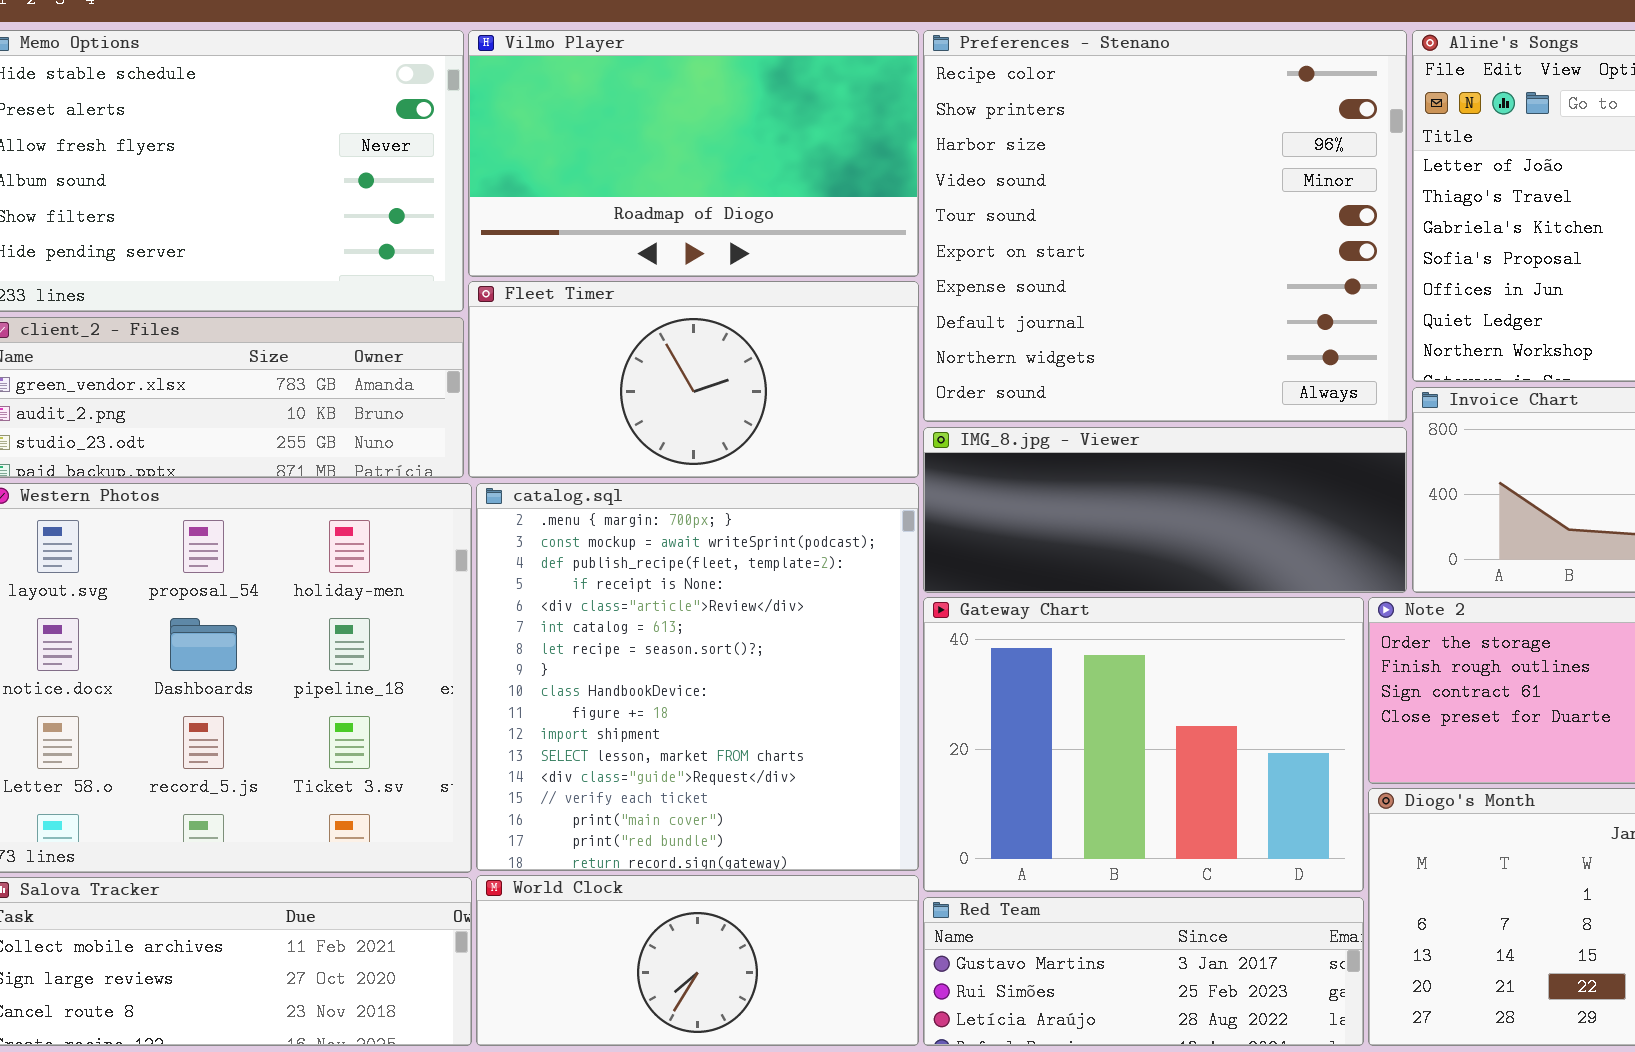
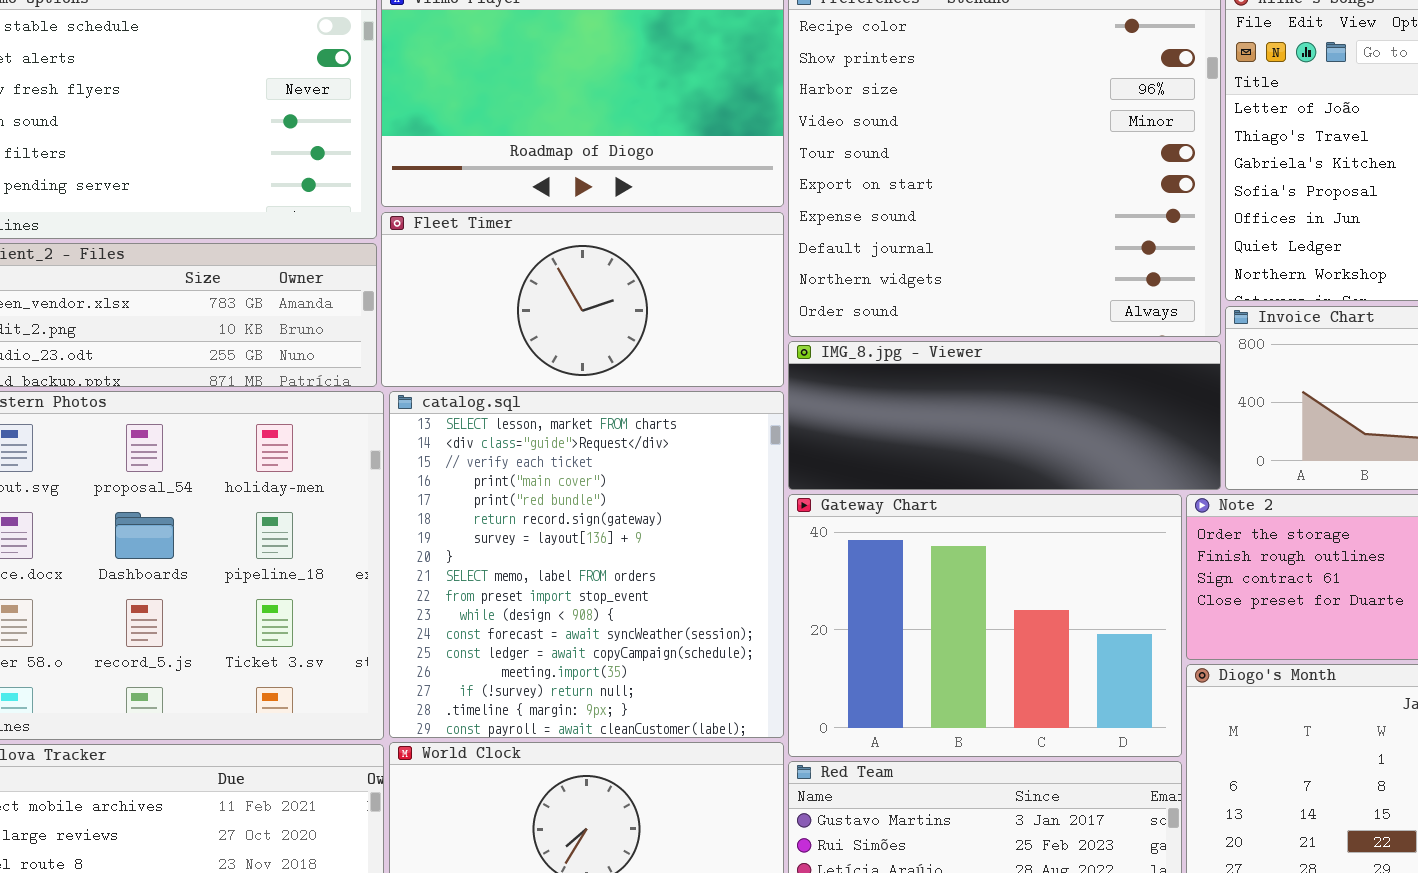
catalog.sql: [476,483,919,871] -> [389,391,784,738], scrolled down 11 rows

